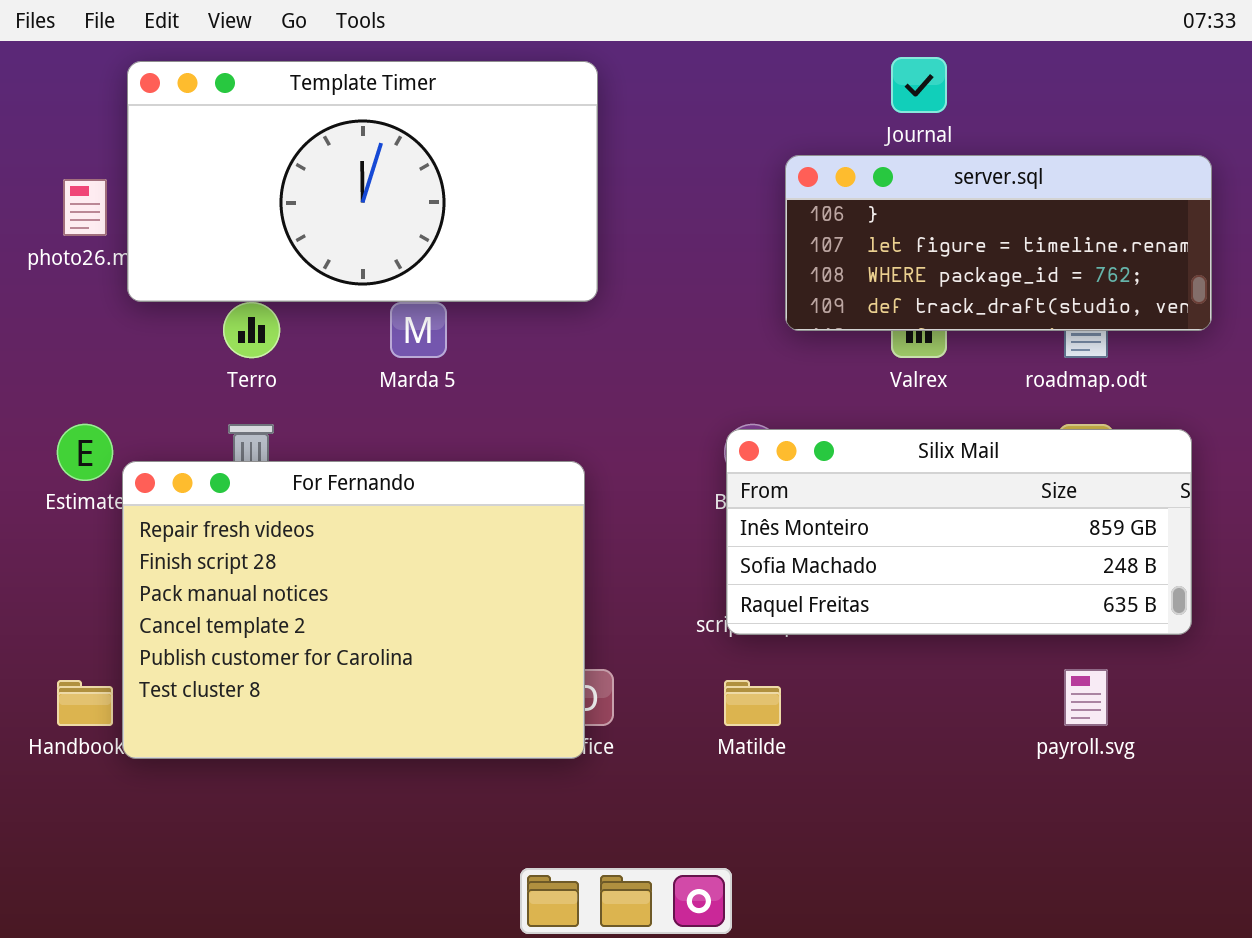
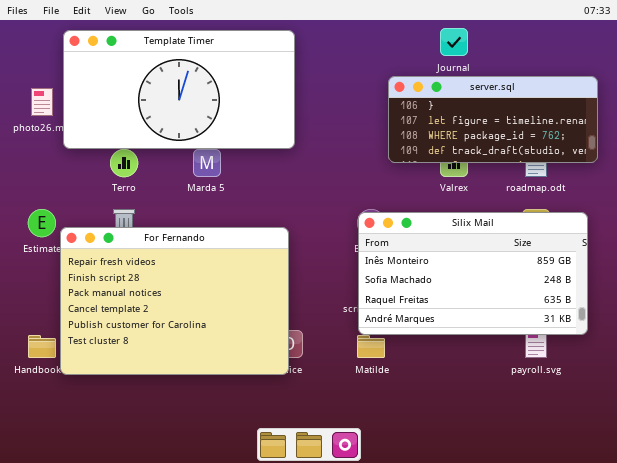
Silix Mail: [726,429,1192,635] -> [358,212,588,335], resized

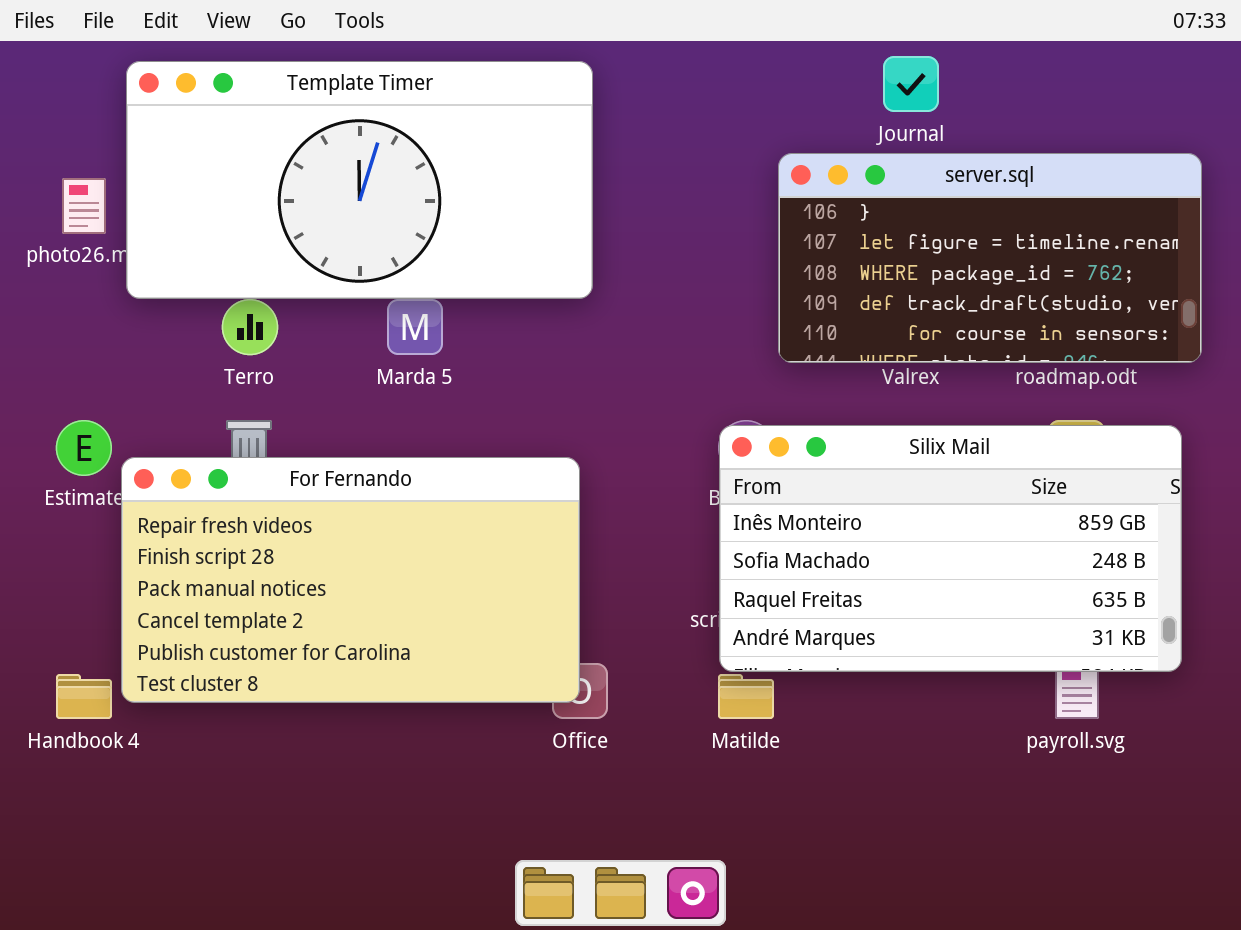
server.sql: [388,76,598,163] -> [778,153,1202,363], resized
For Fernando: [60,227,289,375] -> [121,457,580,703], resized

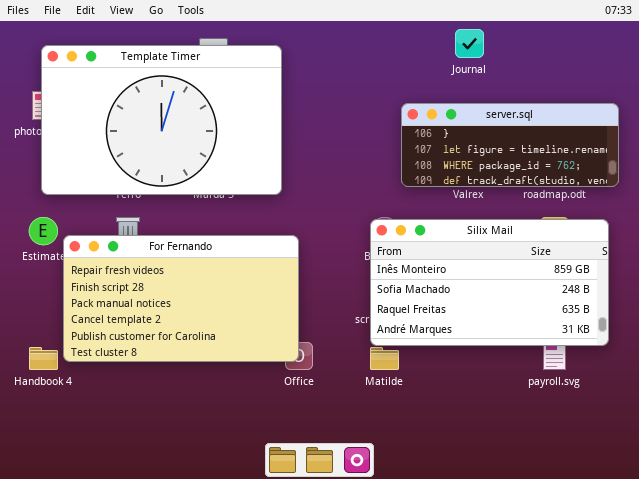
Template Timer: [126,61,593,299] -> [41,45,282,195], moved, resized
server.sql: [778,153,1202,363] -> [401,103,619,187], resized

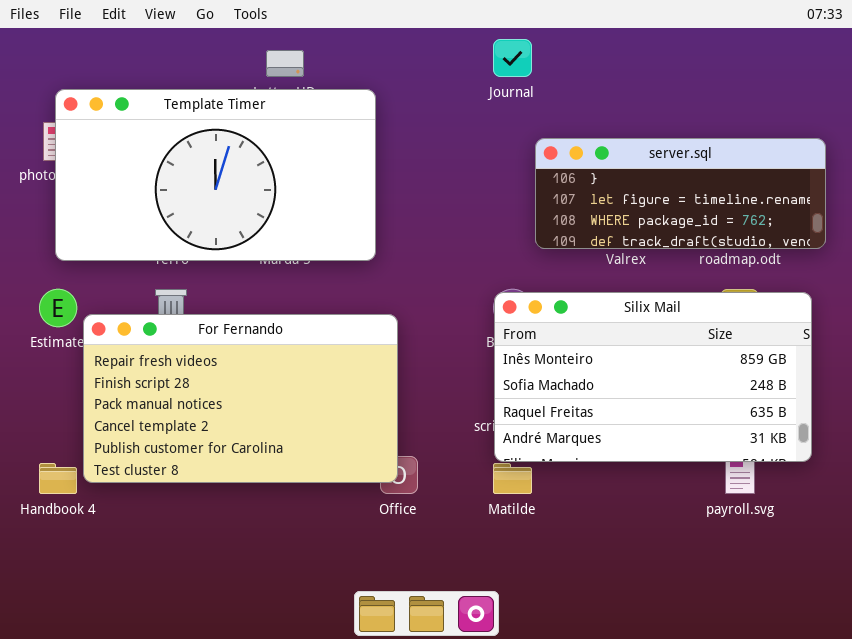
Journal: [455,29,484,58] -> [493,39,532,77], moved
Template Timer: [41,45,282,195] -> [55,89,376,261], resized

